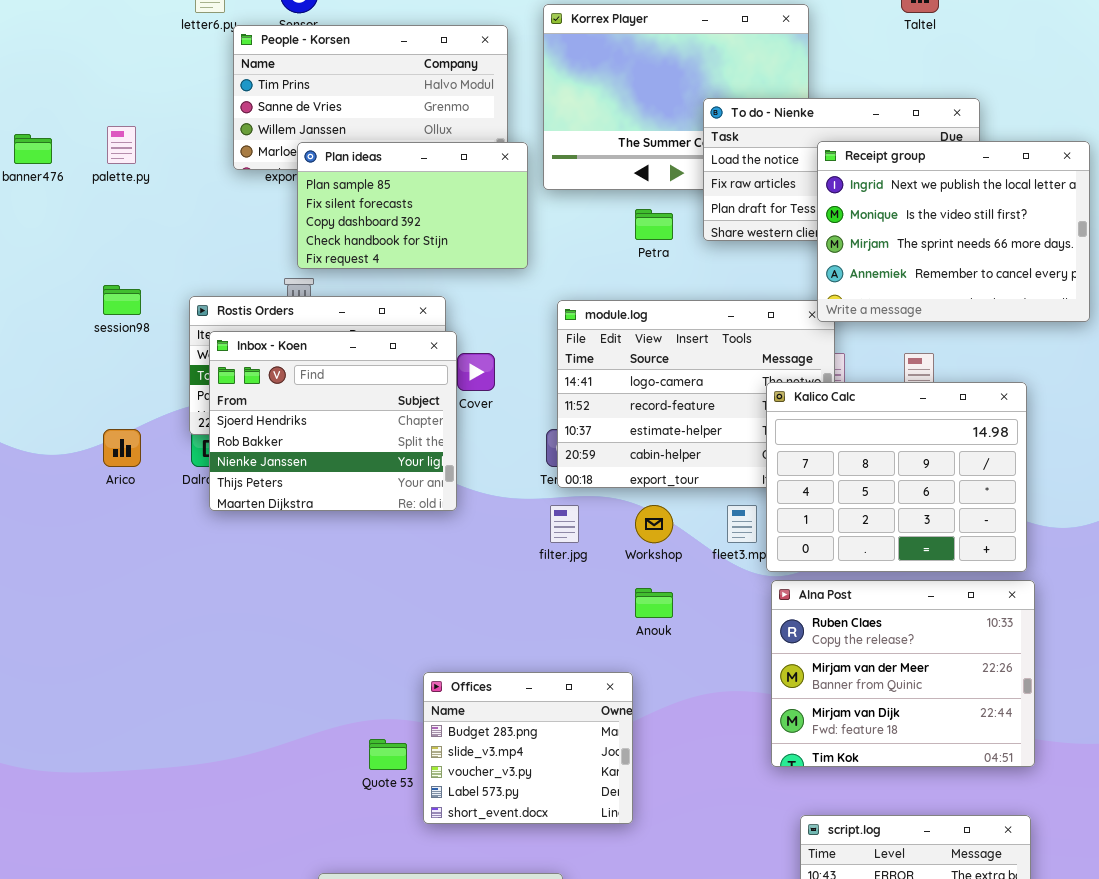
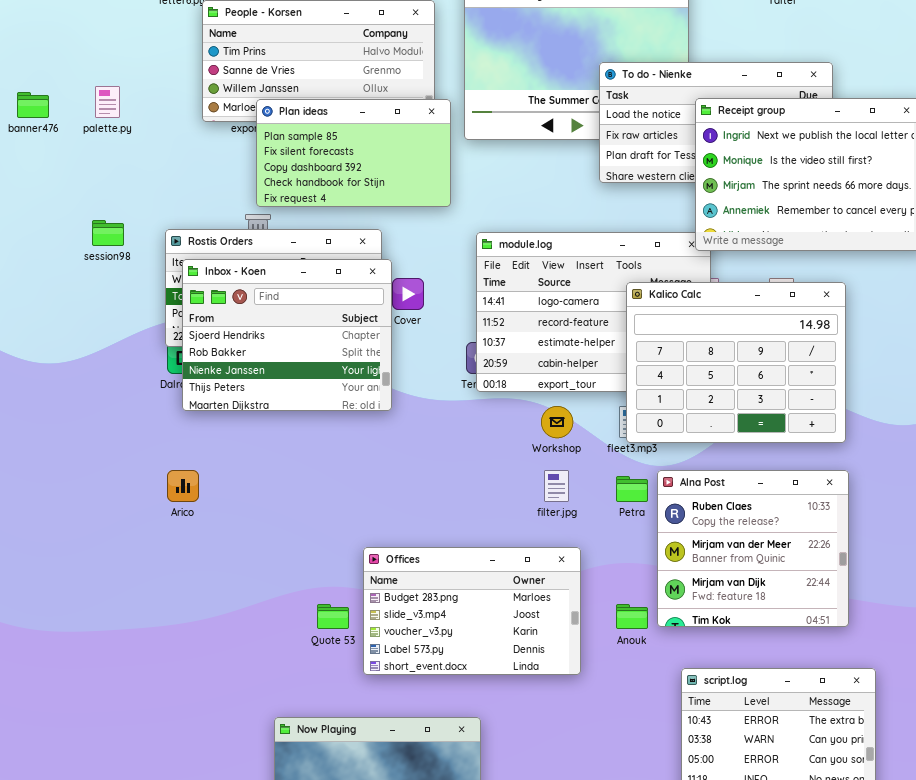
Petra: [635,209,673,240] -> [616,476,648,502], moved
Kalico Calc: [766,382,1027,572] -> [626,282,846,443], moved
Arico: [103,429,141,467] -> [167,470,199,502], moved
filter.jpg: [550,505,579,543] -> [544,470,569,502], moved
Alna Post: [771,580,1035,767] -> [657,470,849,627], resized
Anouk: [635,588,673,618] -> [616,604,648,629], moved
Offices: [423,672,633,824] -> [363,547,581,675], resized

